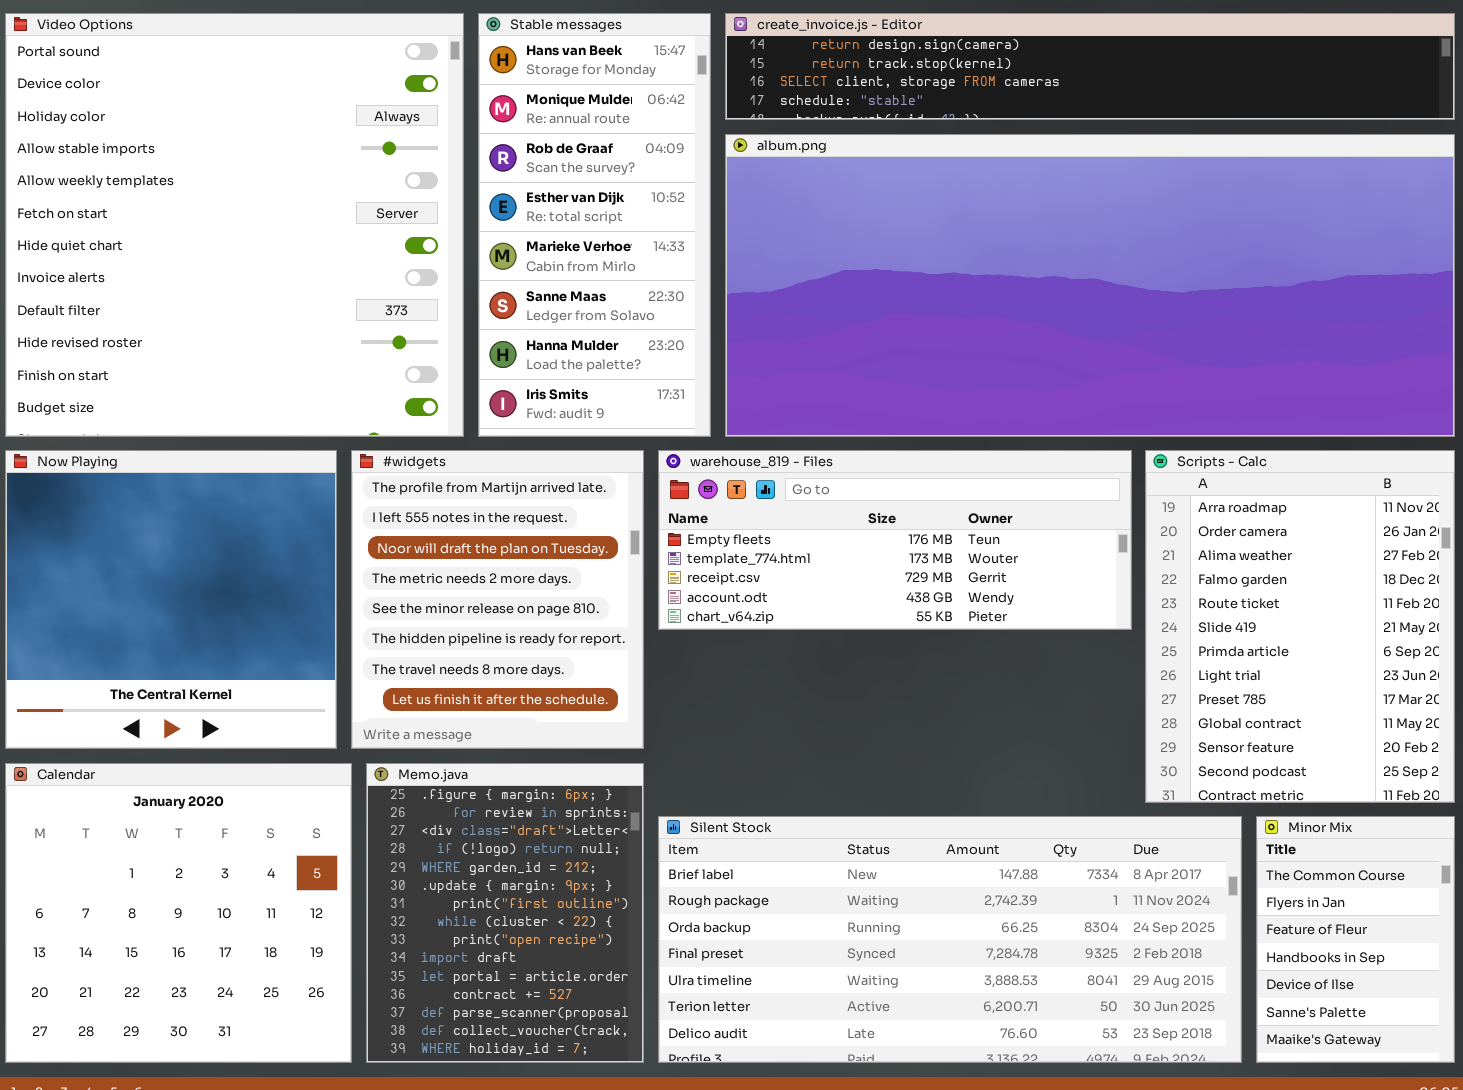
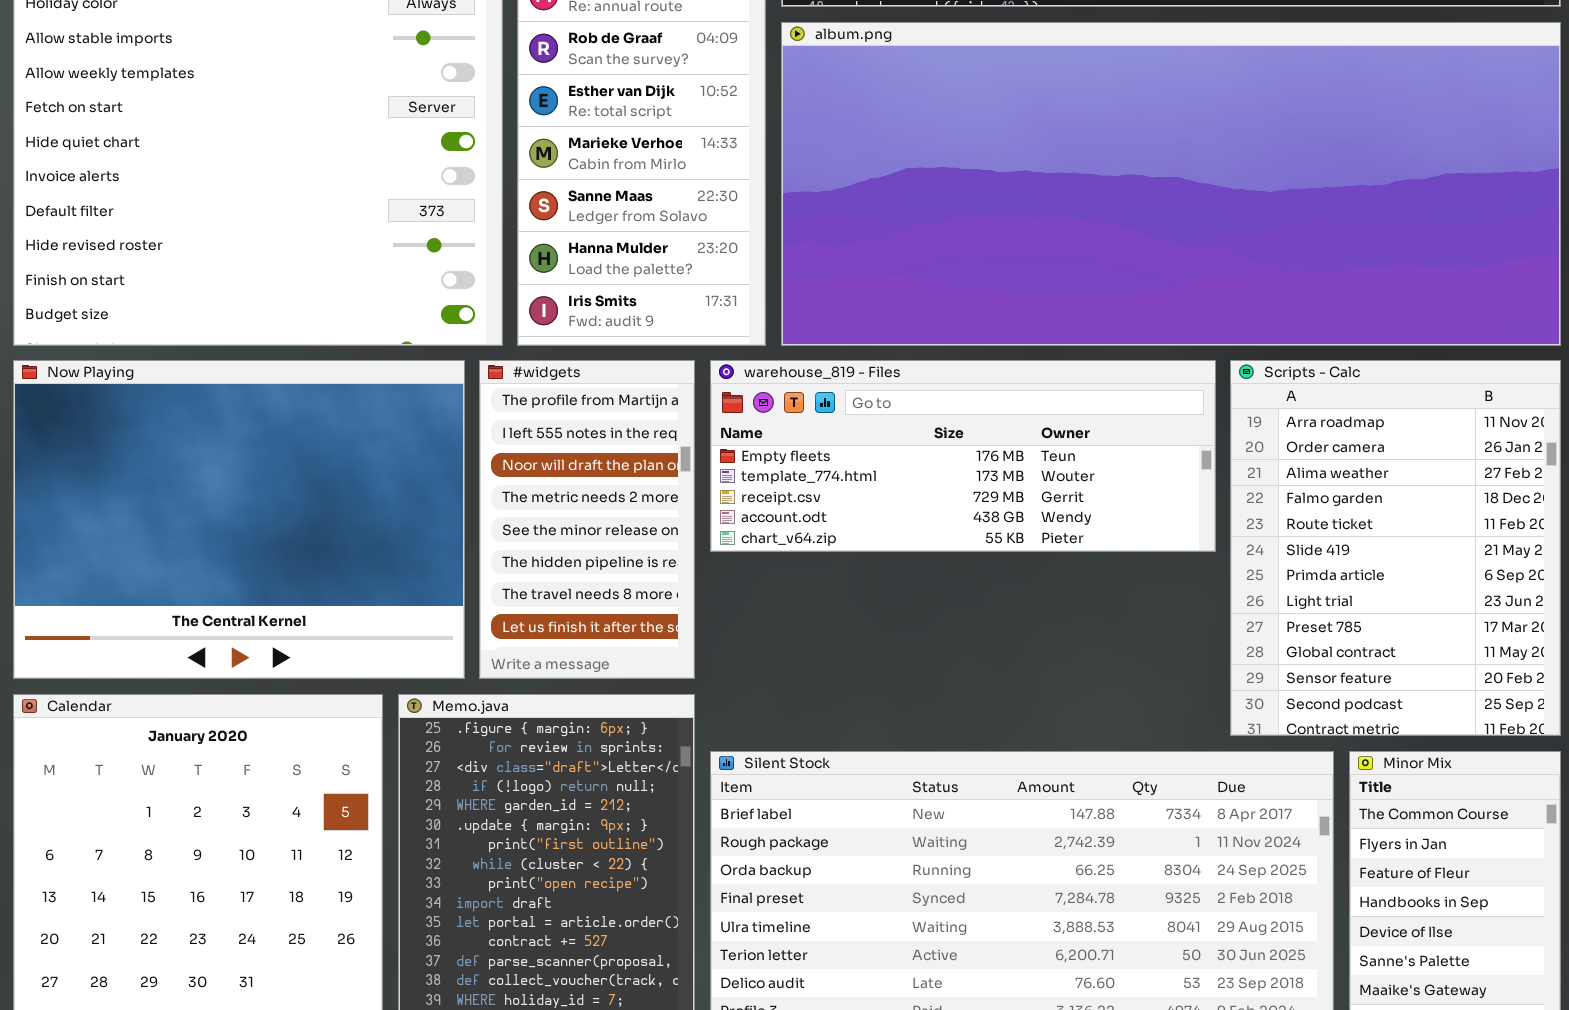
Now Playing: [5,450,337,749] -> [13,360,465,679], resized
#widgets: [351,450,644,749] -> [479,360,695,679], resized

